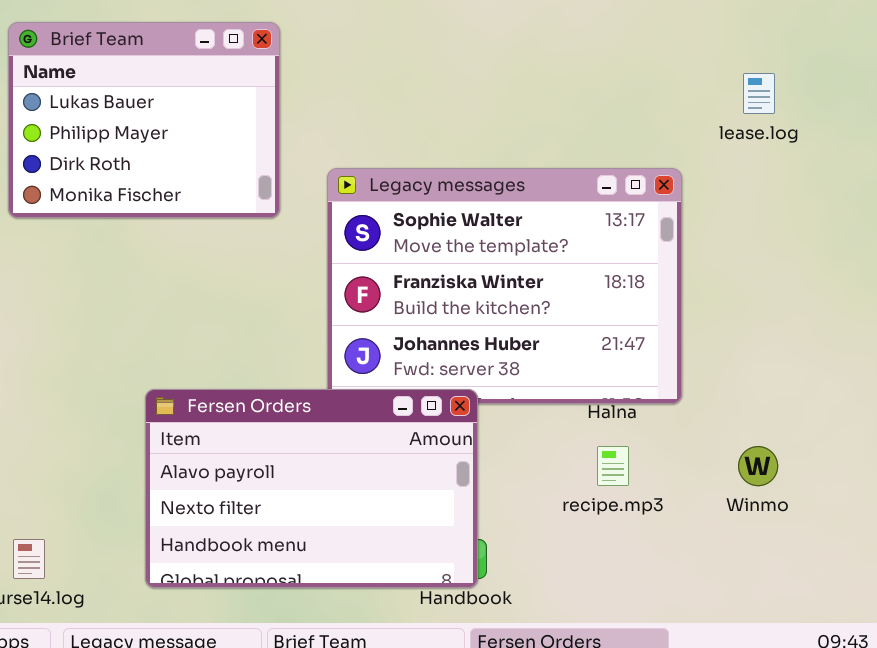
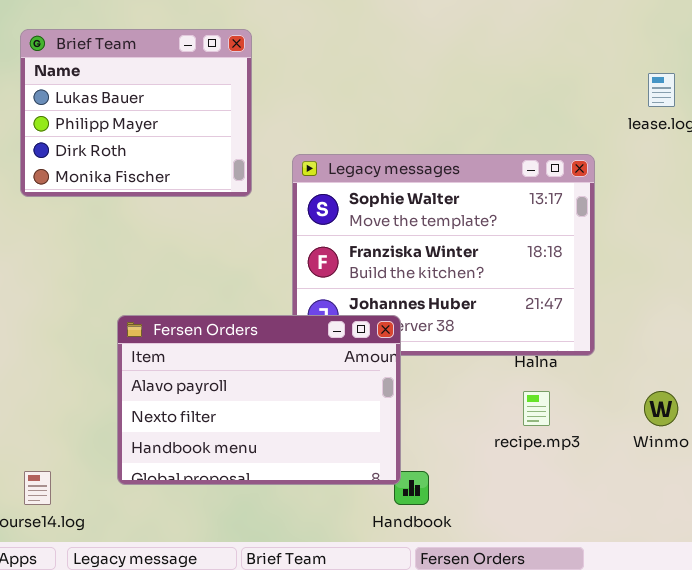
Fersen Orders: [145,389,478,588] -> [117,315,401,485], moved

